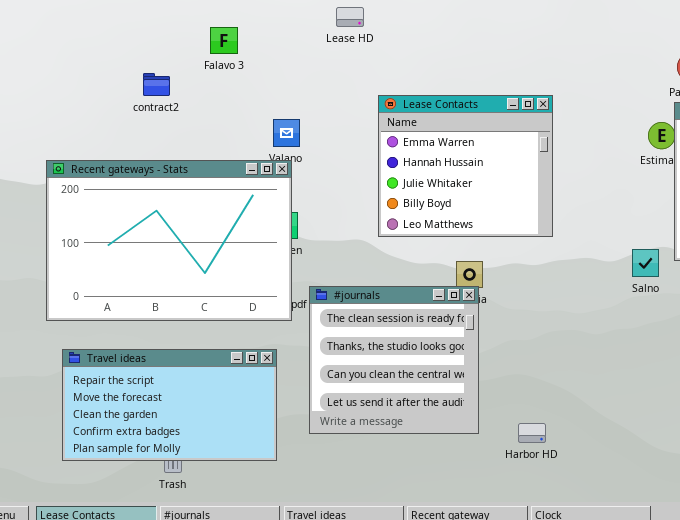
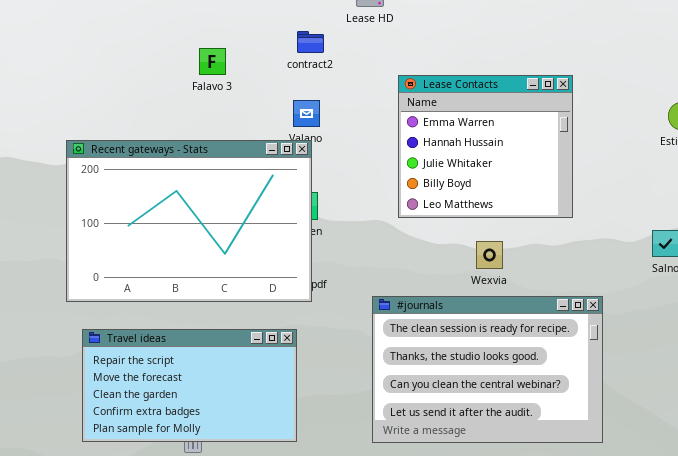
Falavo 3: [210,27,238,54] -> [199,48,226,75], moved
contract2: [143,73,170,96] -> [297,31,324,53], moved
#journals: [309,286,479,434] -> [372,296,603,443], moved, resized

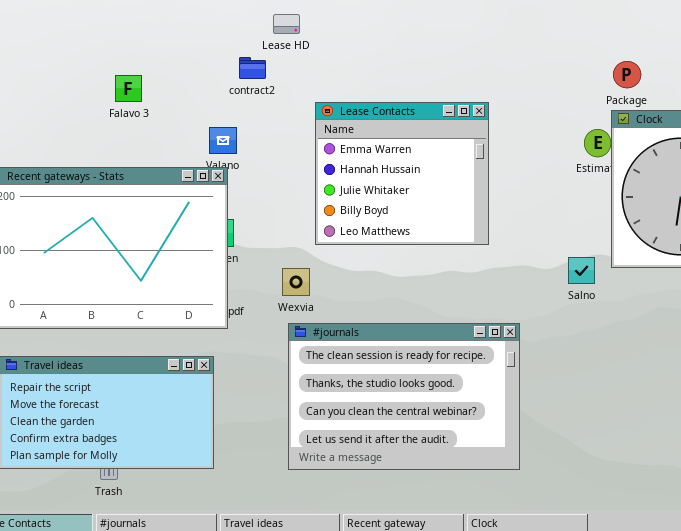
contract2: [297,31,324,53] -> [239,57,266,79], moved
Wexvia: [476,241,503,269] -> [282,268,310,296], moved

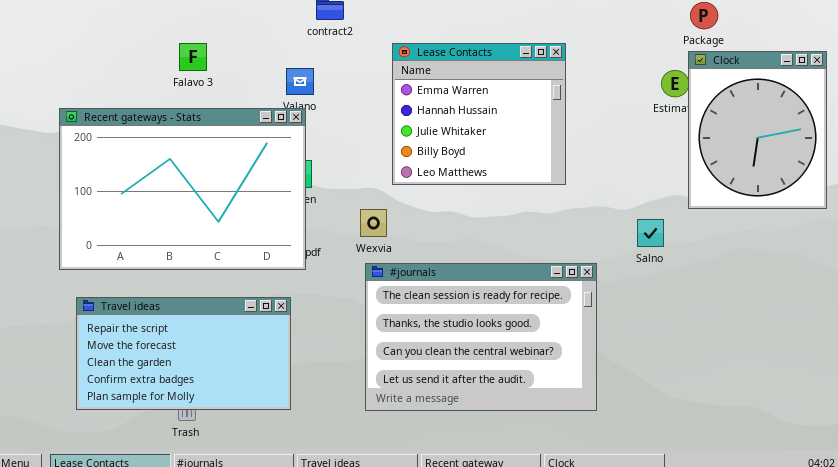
Falavo 3: [115,75,142,102] -> [179,43,207,71], moved
Salno: [568,257,595,284] -> [637,219,664,247], moved

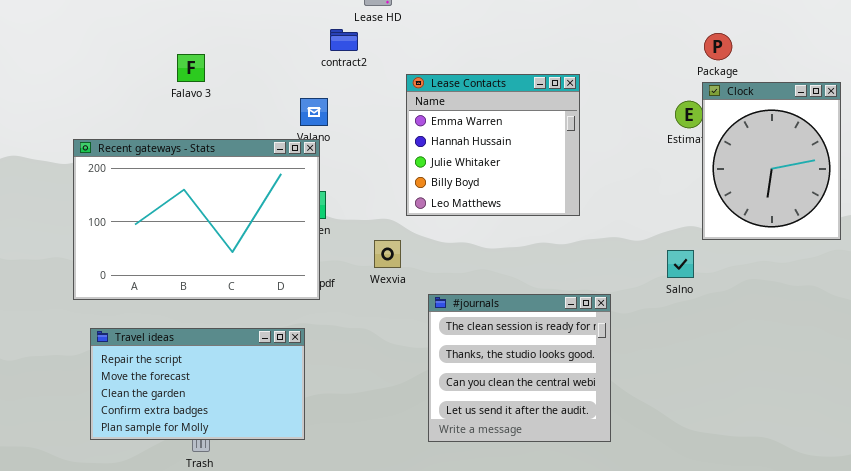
Falavo 3: [179,43,207,71] -> [177,54,205,82], moved
Salno: [637,219,664,247] -> [667,250,694,278], moved
#journals: [365,263,597,411] -> [428,294,611,442], resized

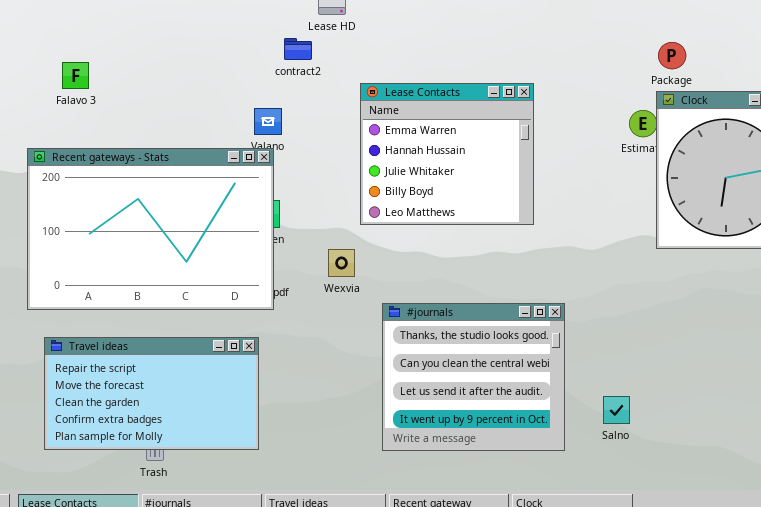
Falavo 3: [177,54,205,82] -> [62,62,89,89], moved
Salno: [667,250,694,278] -> [603,396,630,424], moved
#journals: [428,294,611,442] -> [382,303,565,451], scrolled down 1 row

